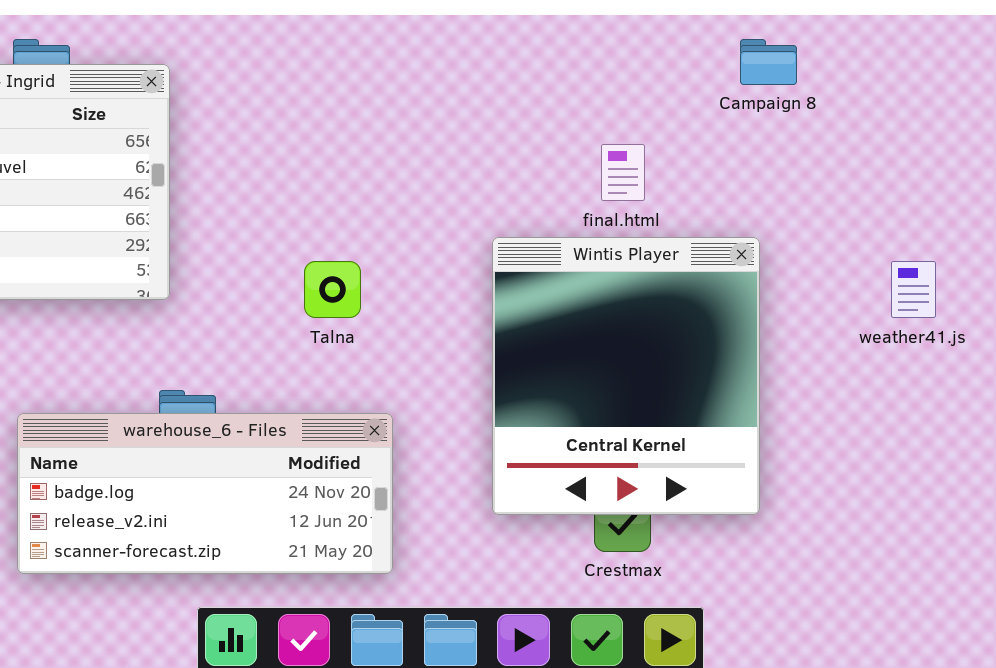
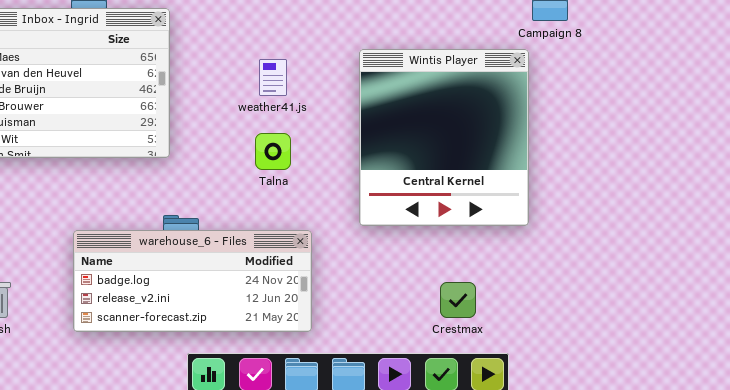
Wintis Player: [492,237,760,515] -> [359,49,529,226], moved
weather41.js: [891,261,936,318] -> [259,59,287,96], moved

